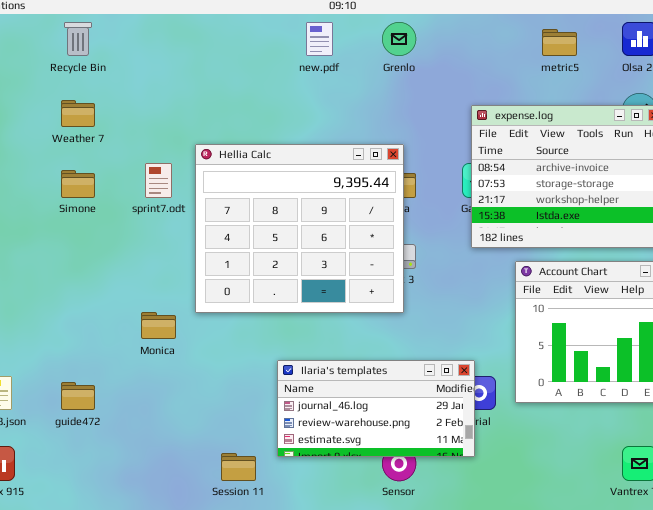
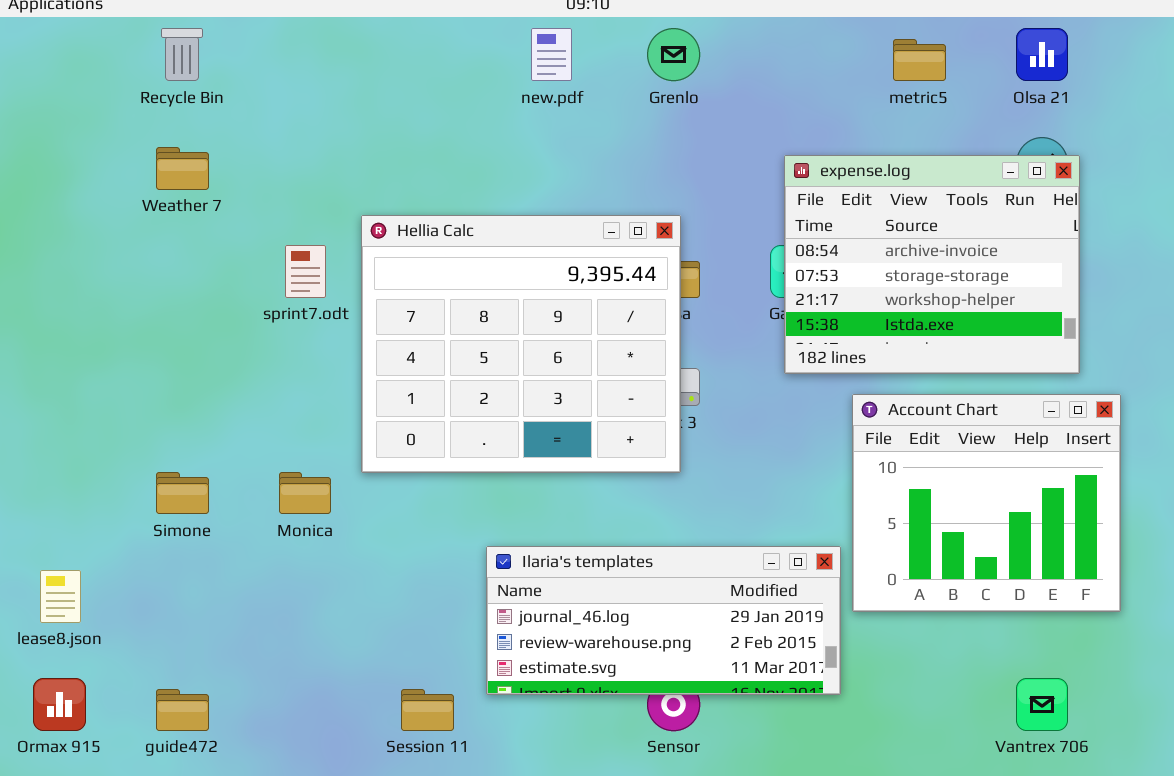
Simone: [61,170,95,198] -> [156,472,209,514], moved
Ilaria's templates: [277,360,475,457] -> [486,546,841,695], resized
guide472: [61,382,95,410] -> [156,689,209,731], moved

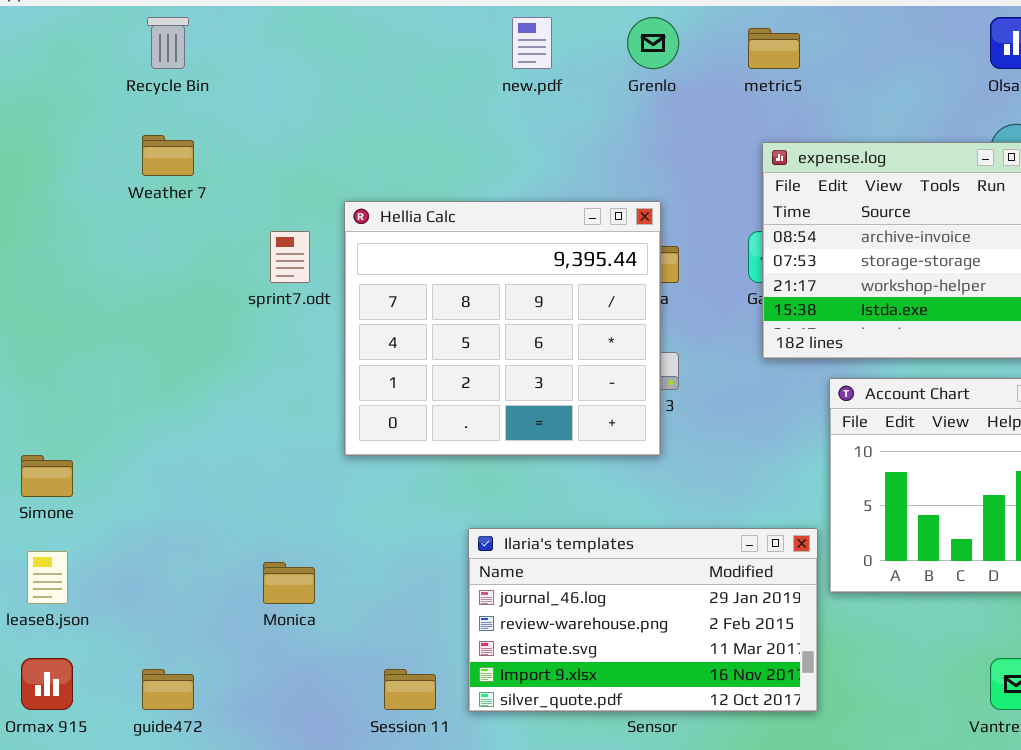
metric5: [893,39,946,81] -> [748,28,800,69], moved
Simone: [156,472,209,514] -> [21,455,73,497], moved
Monica: [279,472,331,514] -> [263,562,315,604], moved
Ilaria's templates: [486,546,841,695] -> [468,528,818,712], resized

